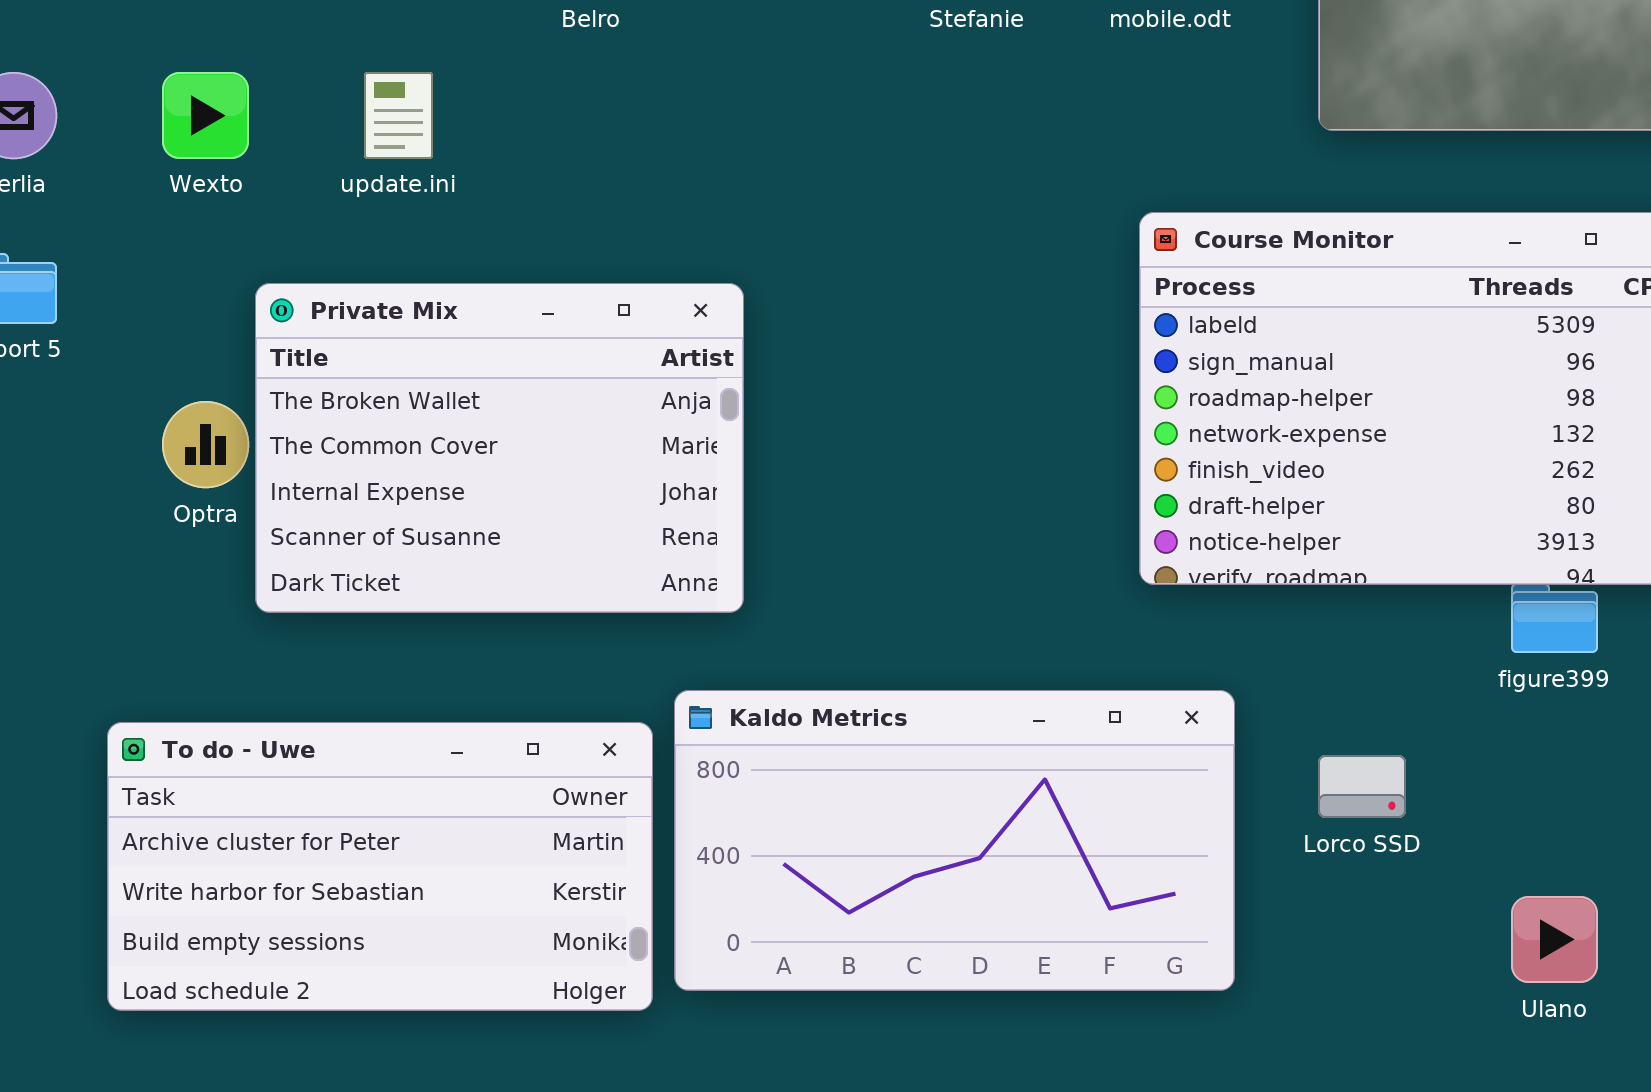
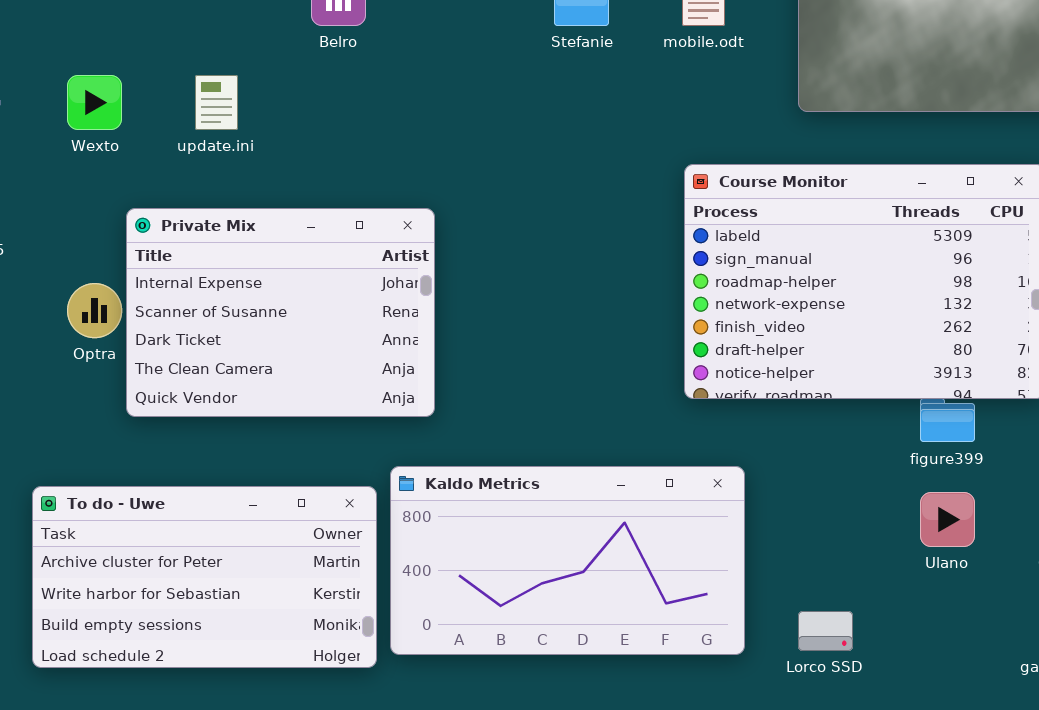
Private Mix: [255,283,744,613] -> [126,208,435,417], scrolled down 2 rows
Lorco SSD: [1318,755,1406,818] -> [798,611,853,651], moved
Ulano: [1511,896,1598,983] -> [920,492,975,547], moved

